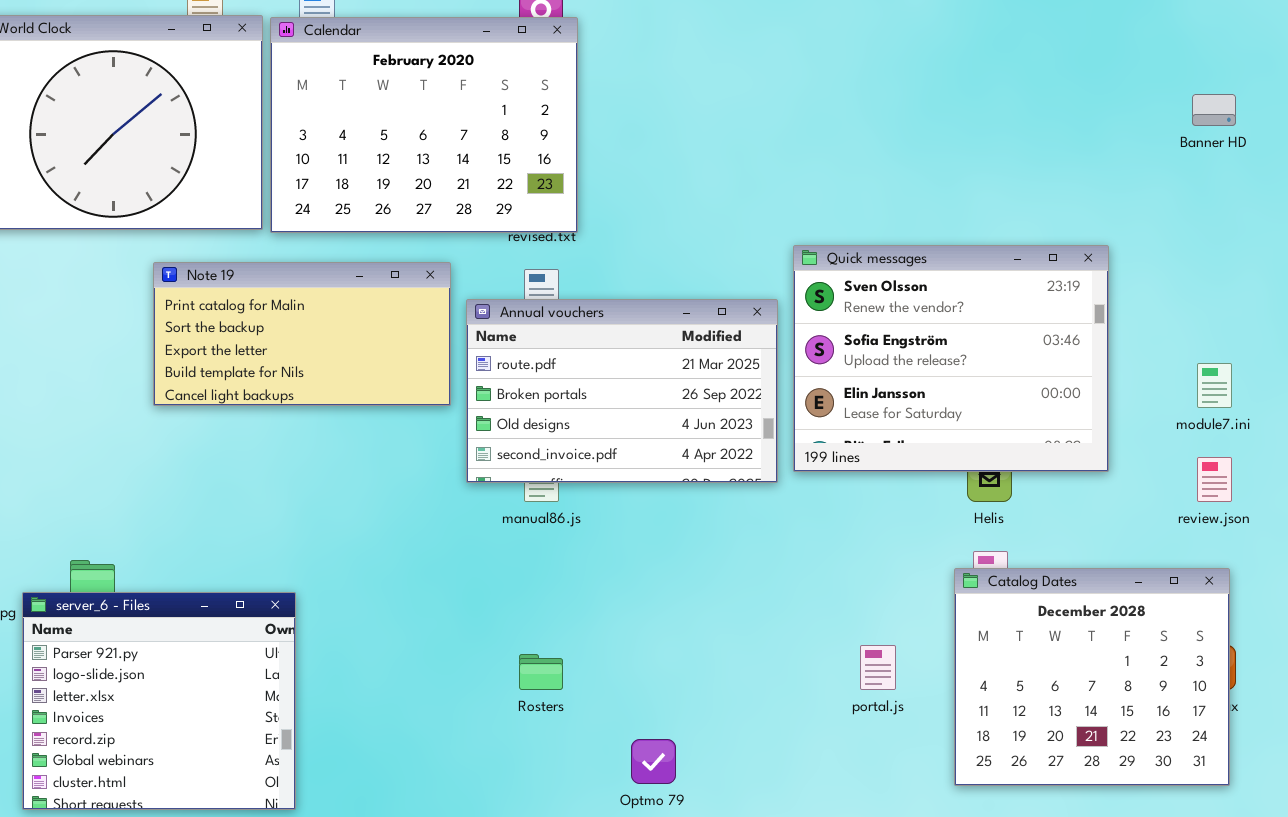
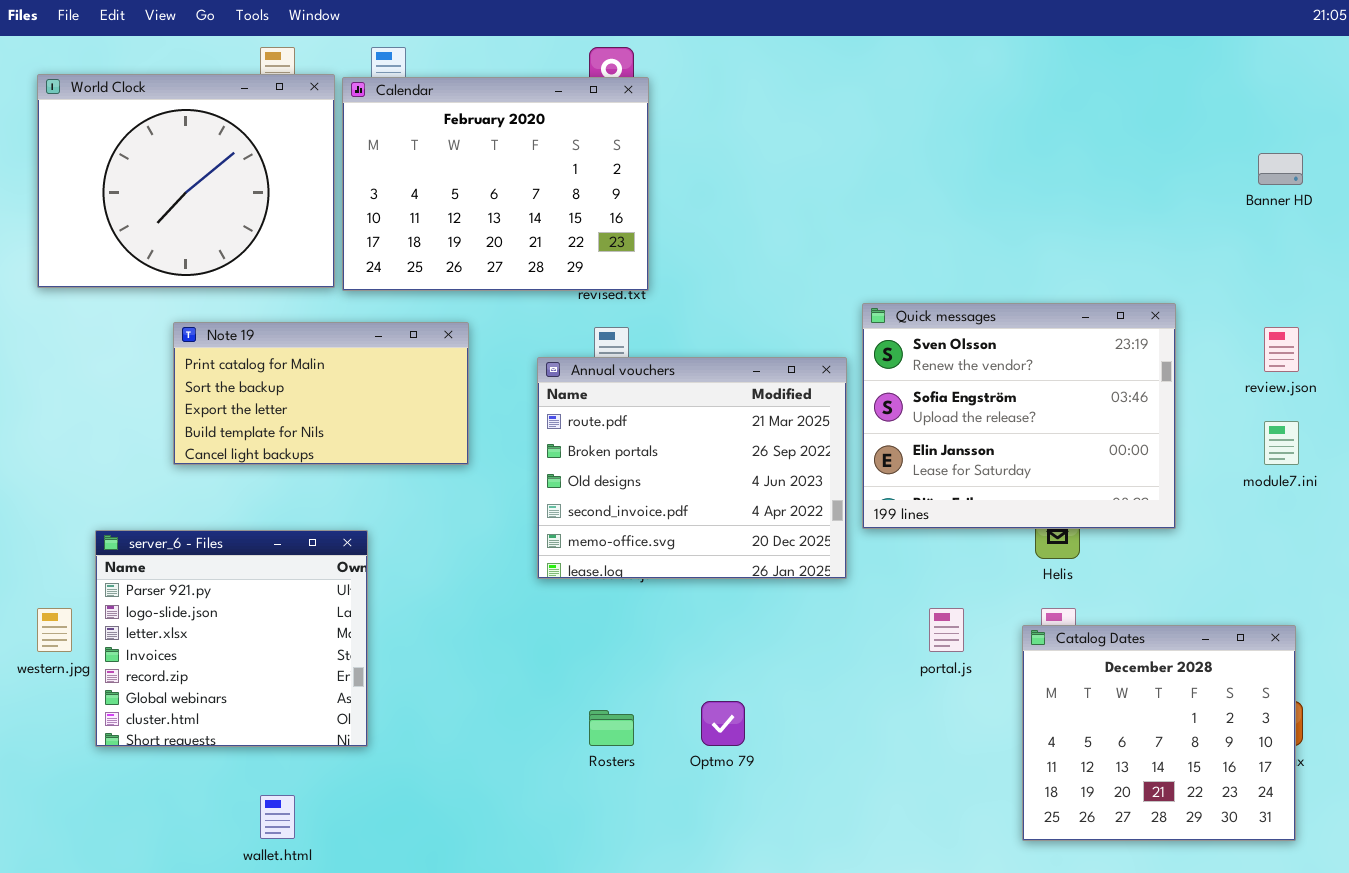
Note 19: [153,262,451,406] -> [173,322,469,465], moved
Annual vouchers: [466,299,778,483] -> [537,357,847,579], resized
review.json: [1197,457,1232,502] -> [1264,327,1299,372], moved
server_6 - Files: [22,592,296,810] -> [95,530,368,747], moved
portal.js: [860,645,896,690] -> [929,608,964,652], moved
Optmo 79: [631,739,676,784] -> [701,701,745,746], moved

